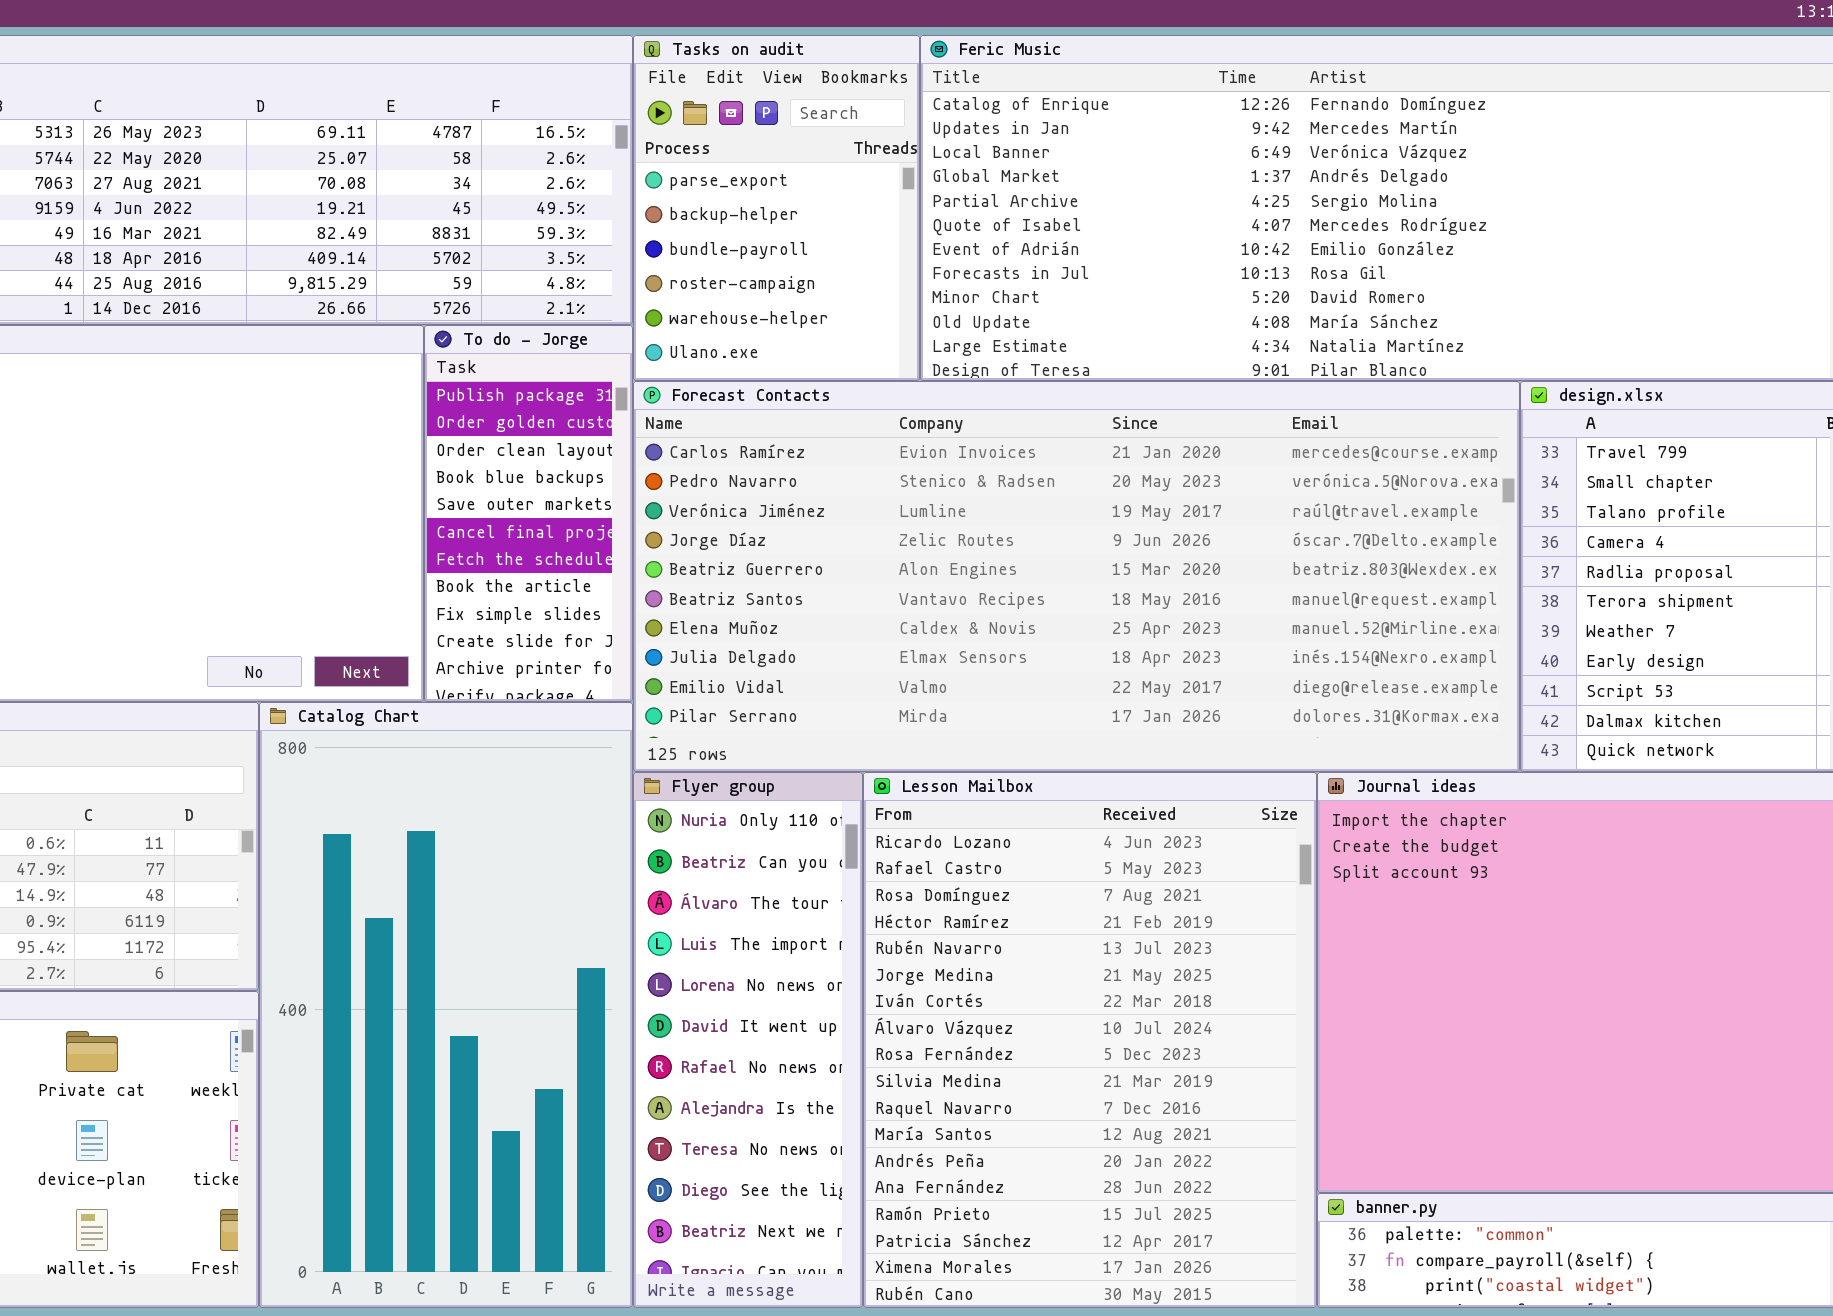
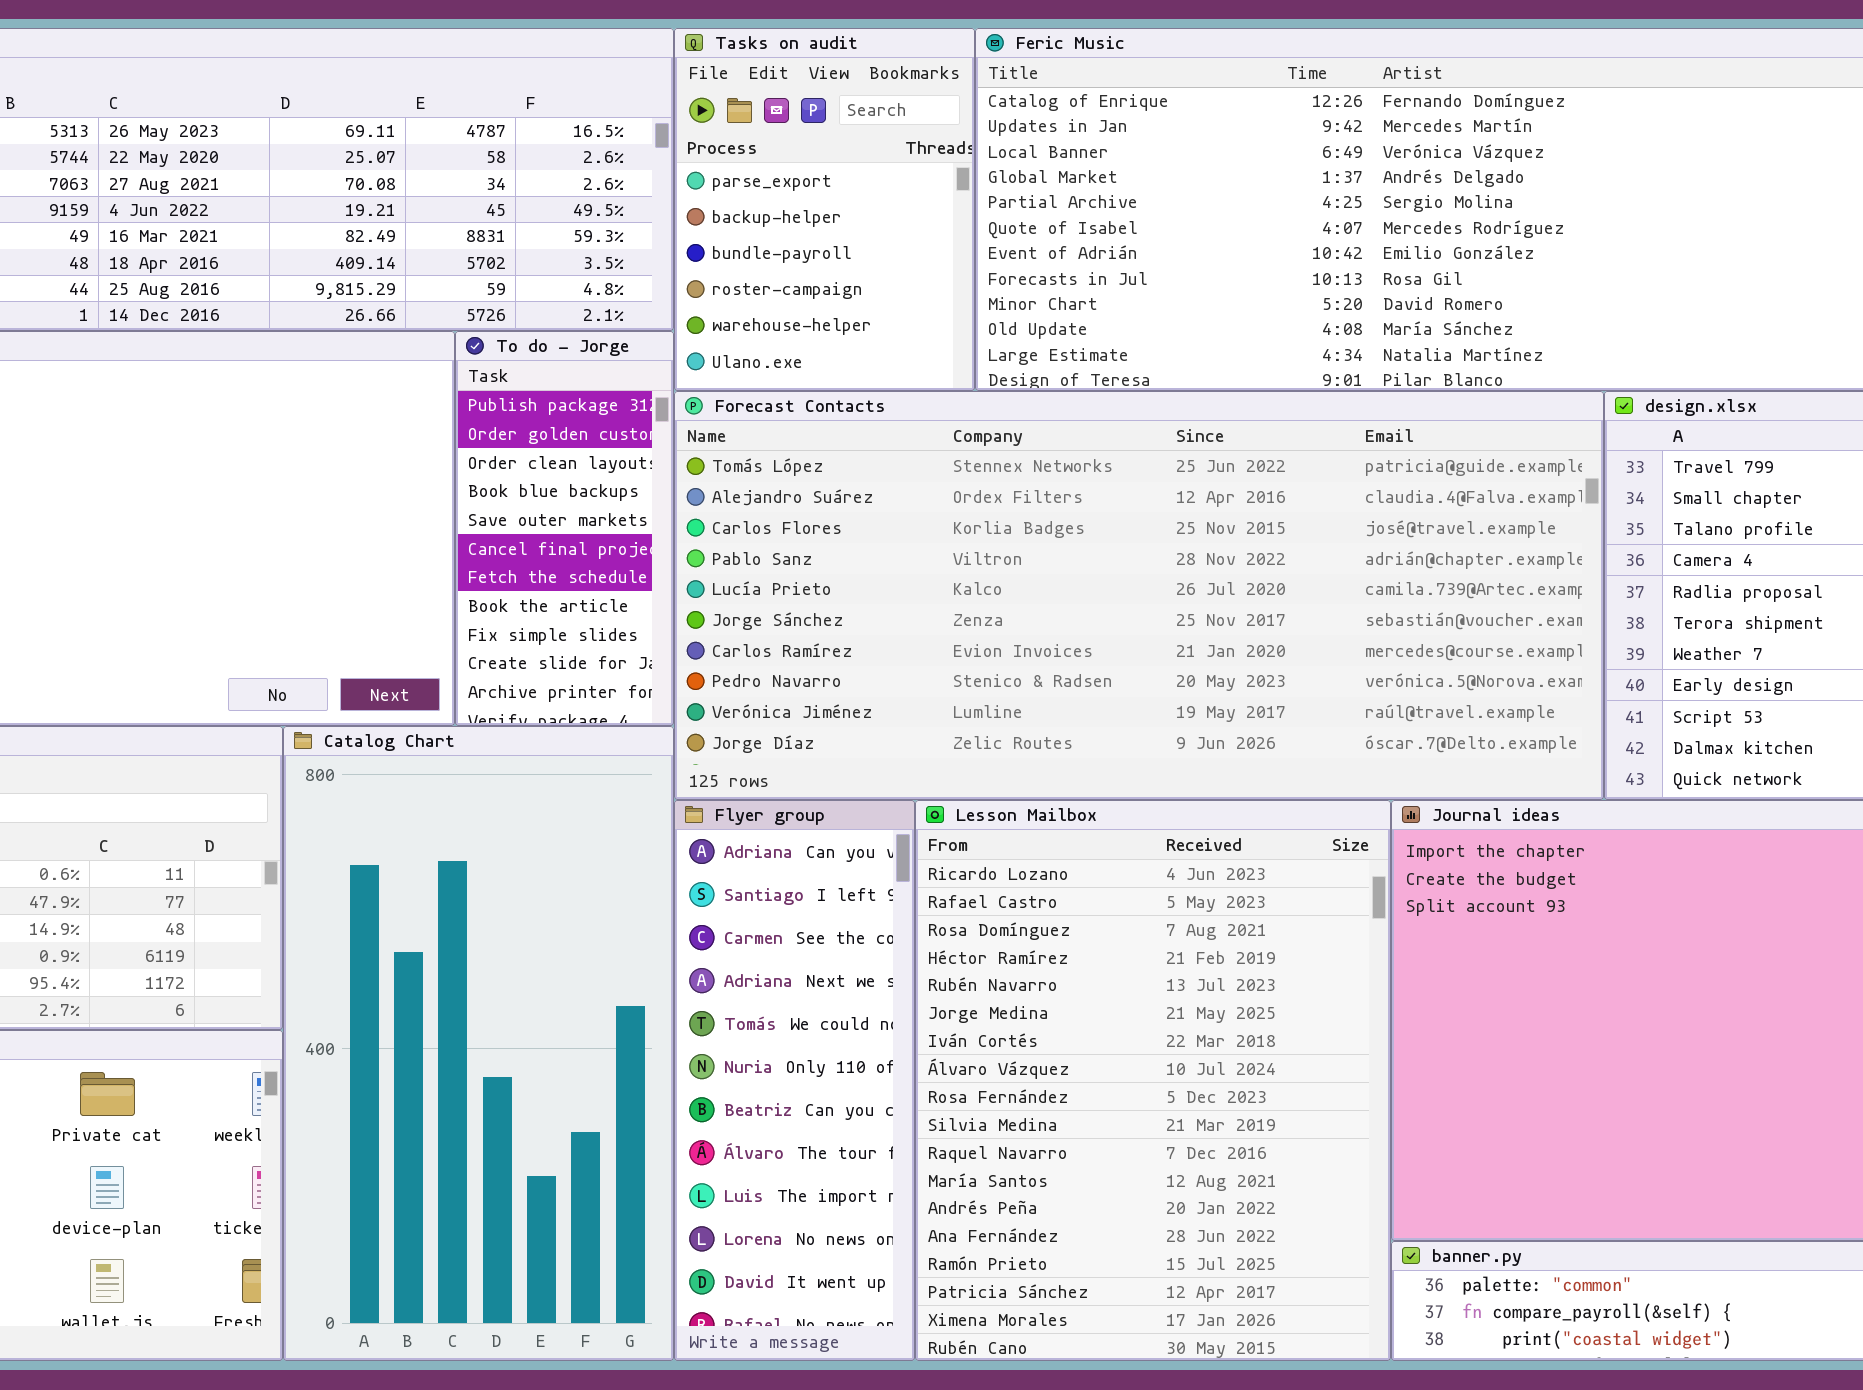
Forecast Contacts: [633,381,1520,772] -> [674,391,1604,800], scrolled up 6 rows
Flyer group: [633,772,863,1308] -> [674,800,915,1361], scrolled up 5 rows

